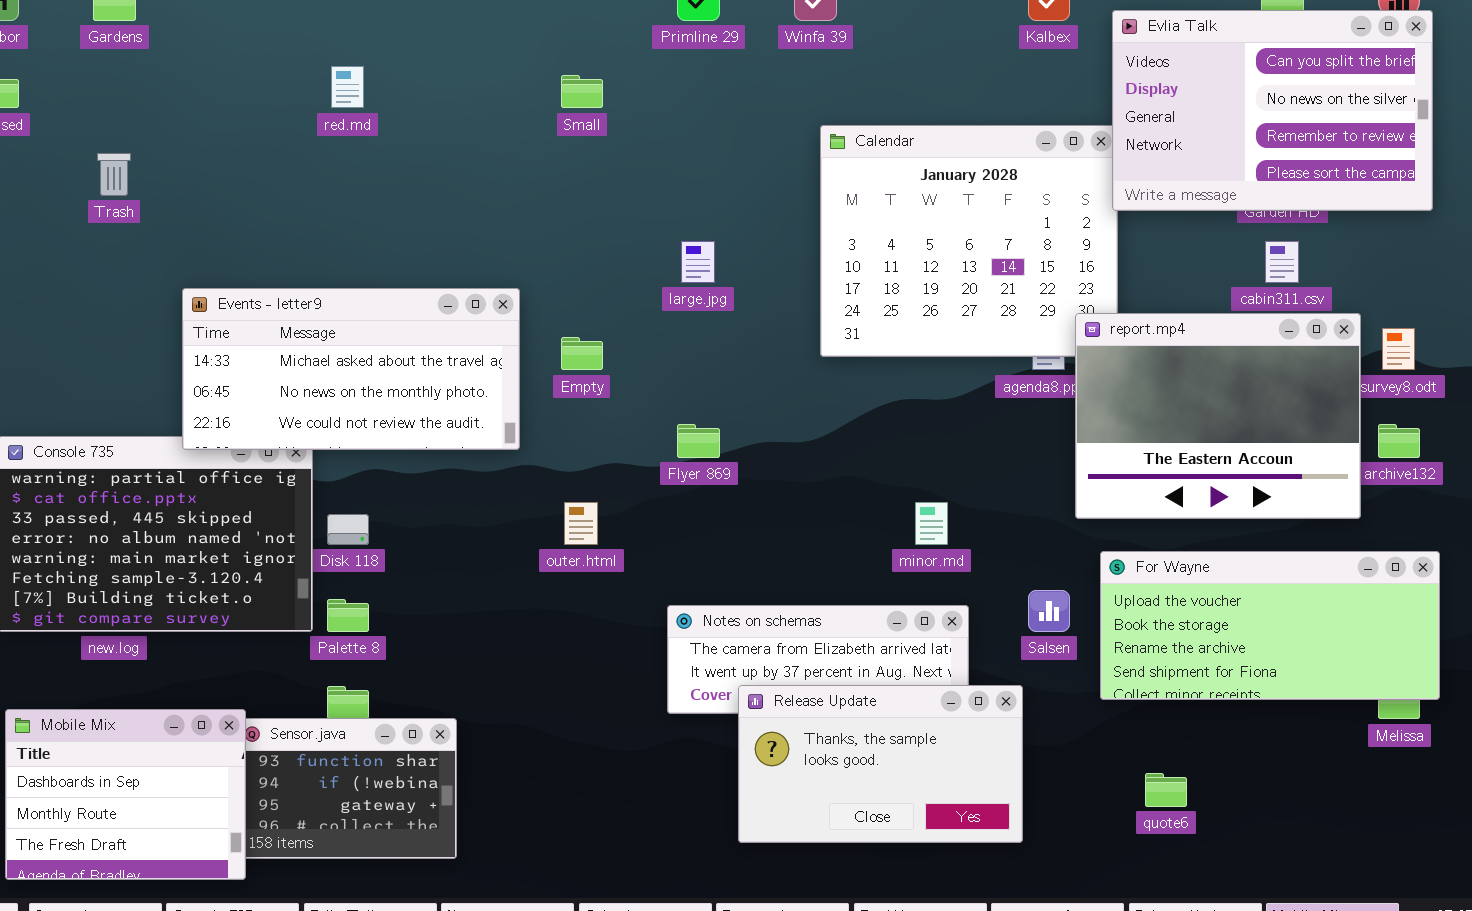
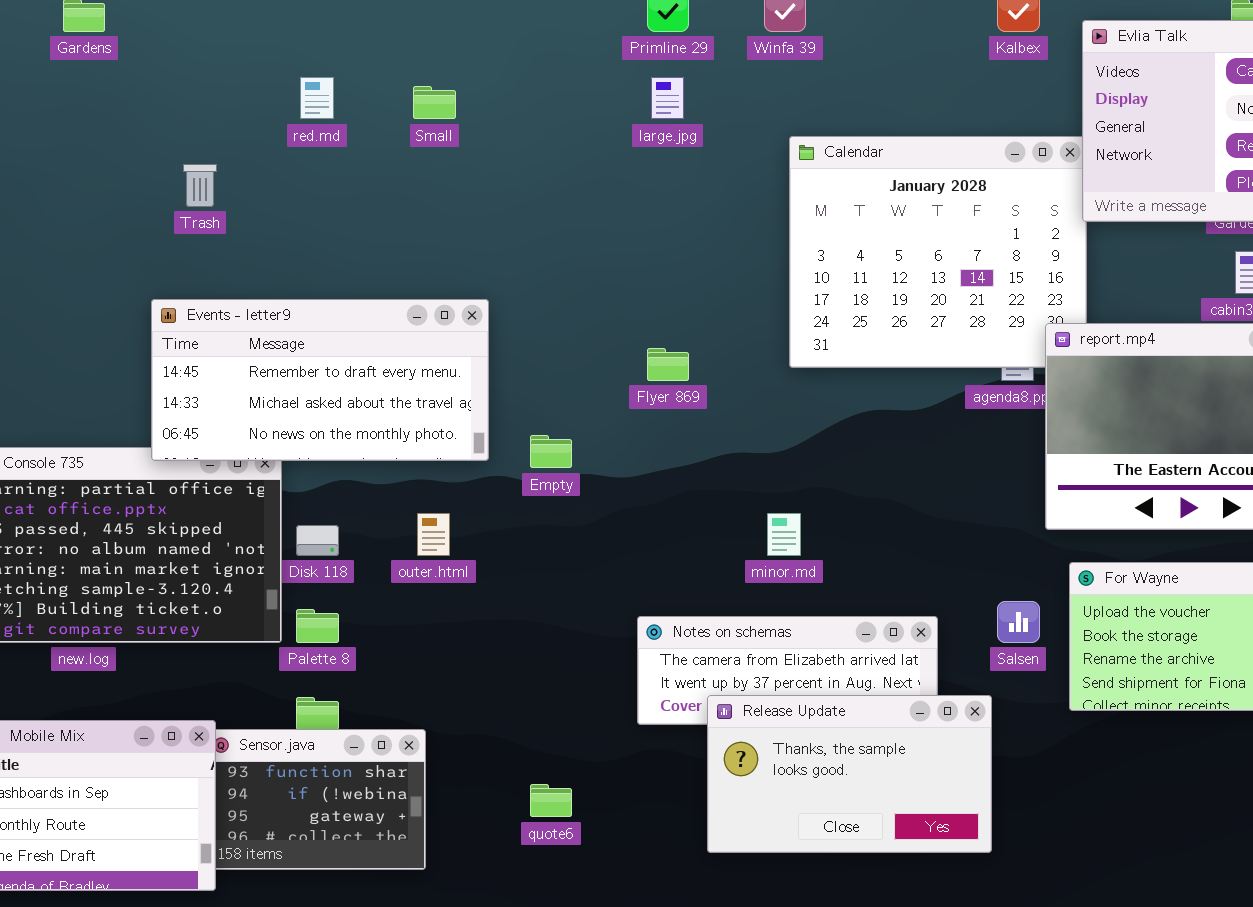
Small: [561,75,603,108] -> [413,86,456,119], moved
Trash: [97,153,131,196] -> [183,164,217,207], moved
large.jpg: [681,241,715,283] -> [651,77,684,119], moved
Events - letter9: [182,288,520,450] -> [151,299,489,461], scrolled up 1 row
Empty: [561,337,603,370] -> [530,435,572,468], moved
Flyer 869: [677,424,720,458] -> [647,348,689,381], moved
outer.html: [564,502,598,545] -> [417,513,450,556], moved
minor.md: [915,502,948,545] -> [767,513,801,556], moved
quote6: [1145,773,1187,807] -> [530,784,572,817], moved

